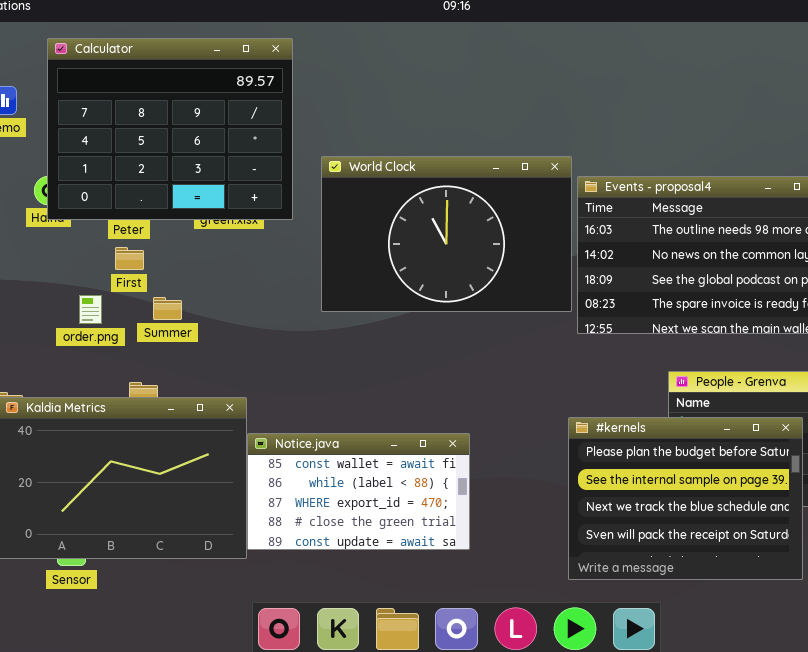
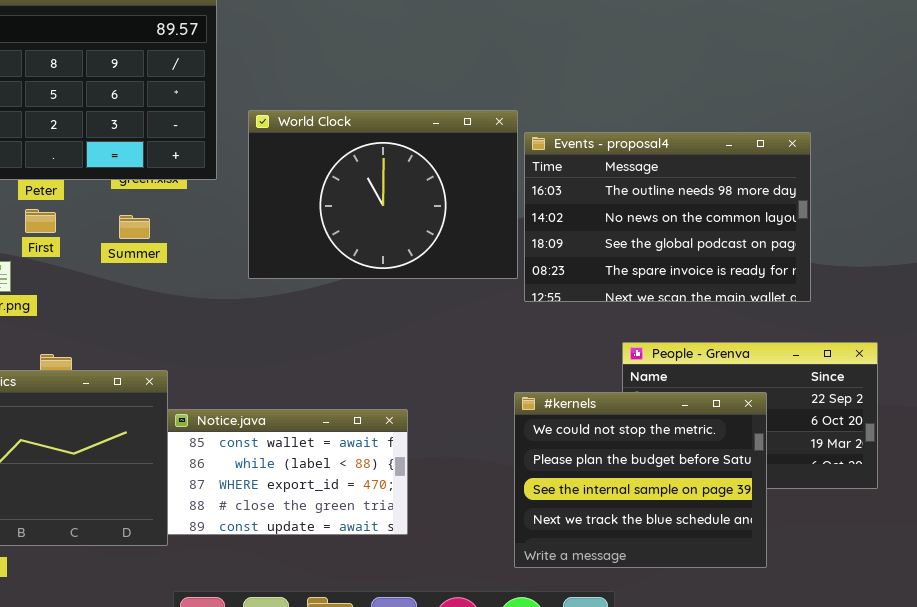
Summer: [153,297,182,320] -> [119,215,150,239], moved
#kernels: [568,417,803,580] -> [514,392,767,568], scrolled up 1 row

